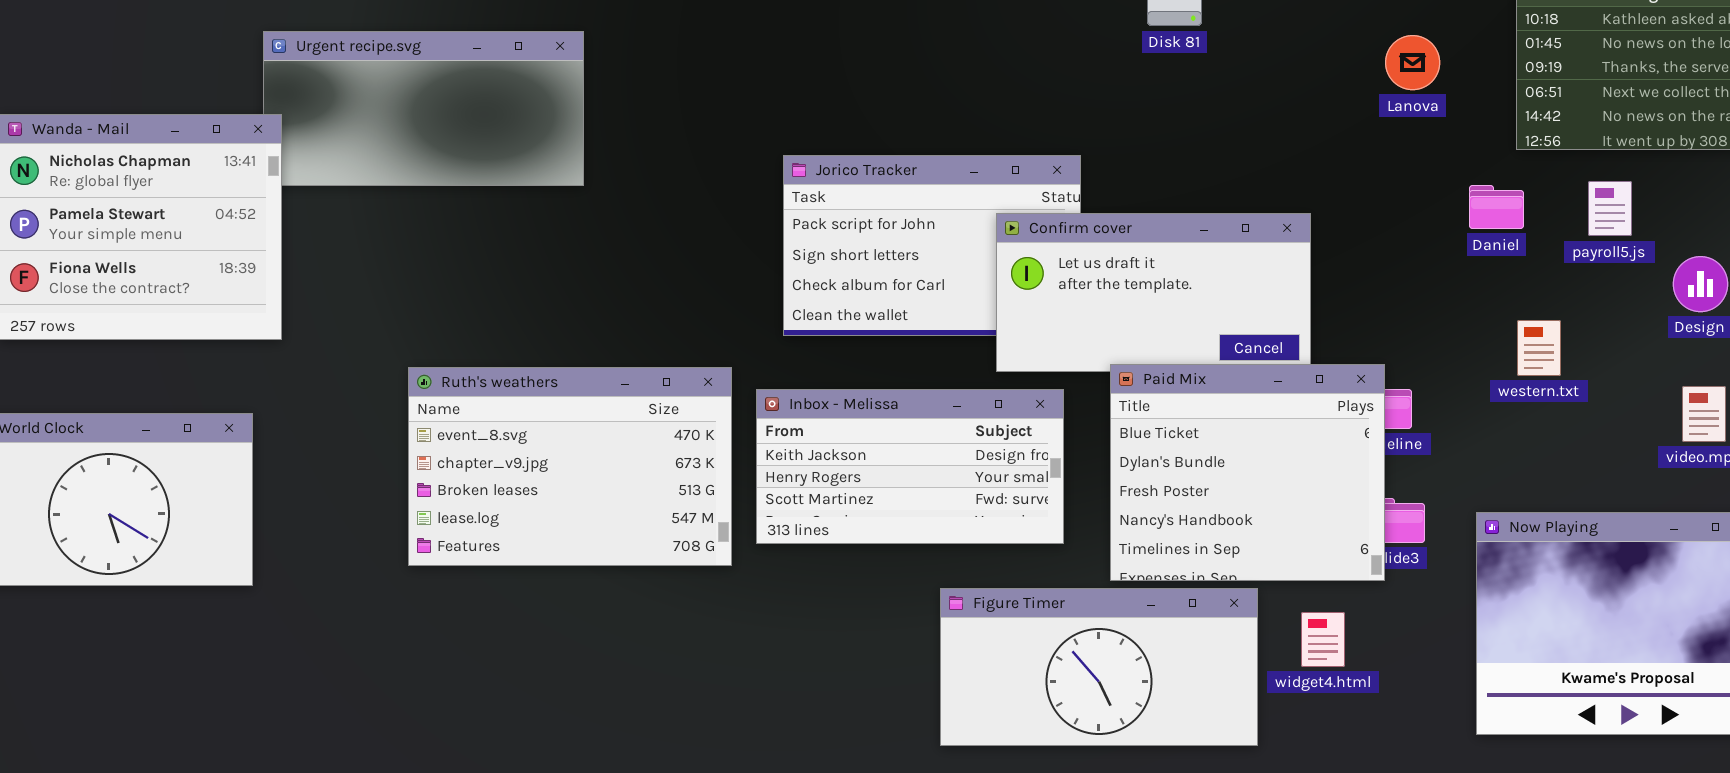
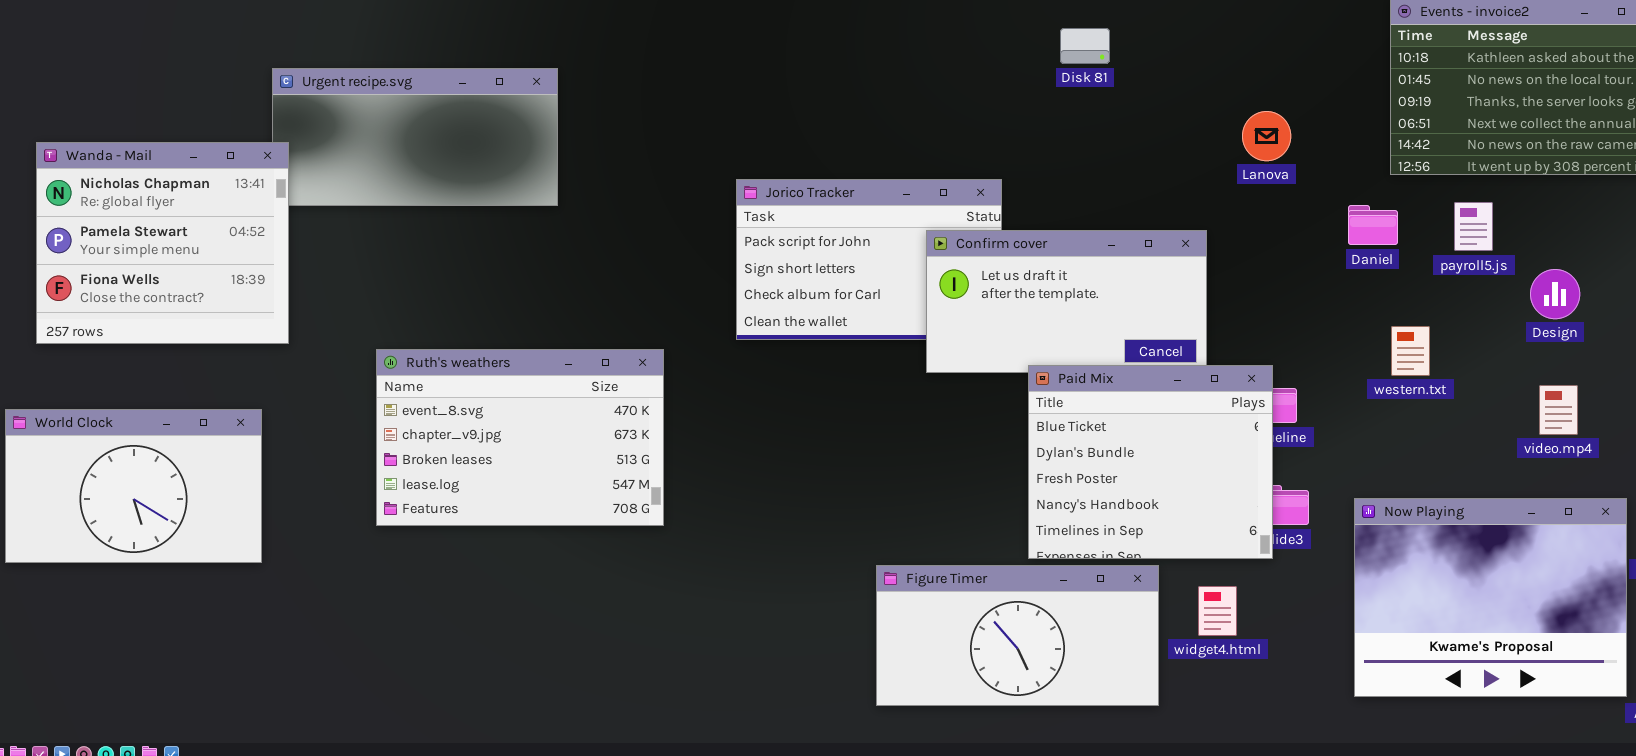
Lanova: [1385,35,1440,90] -> [1242,111,1291,161], moved
Ruth's weathers: [408,367,732,566] -> [376,349,664,526], moved
Inbox - Melissa: [756,389,1064,544] -> none, closed

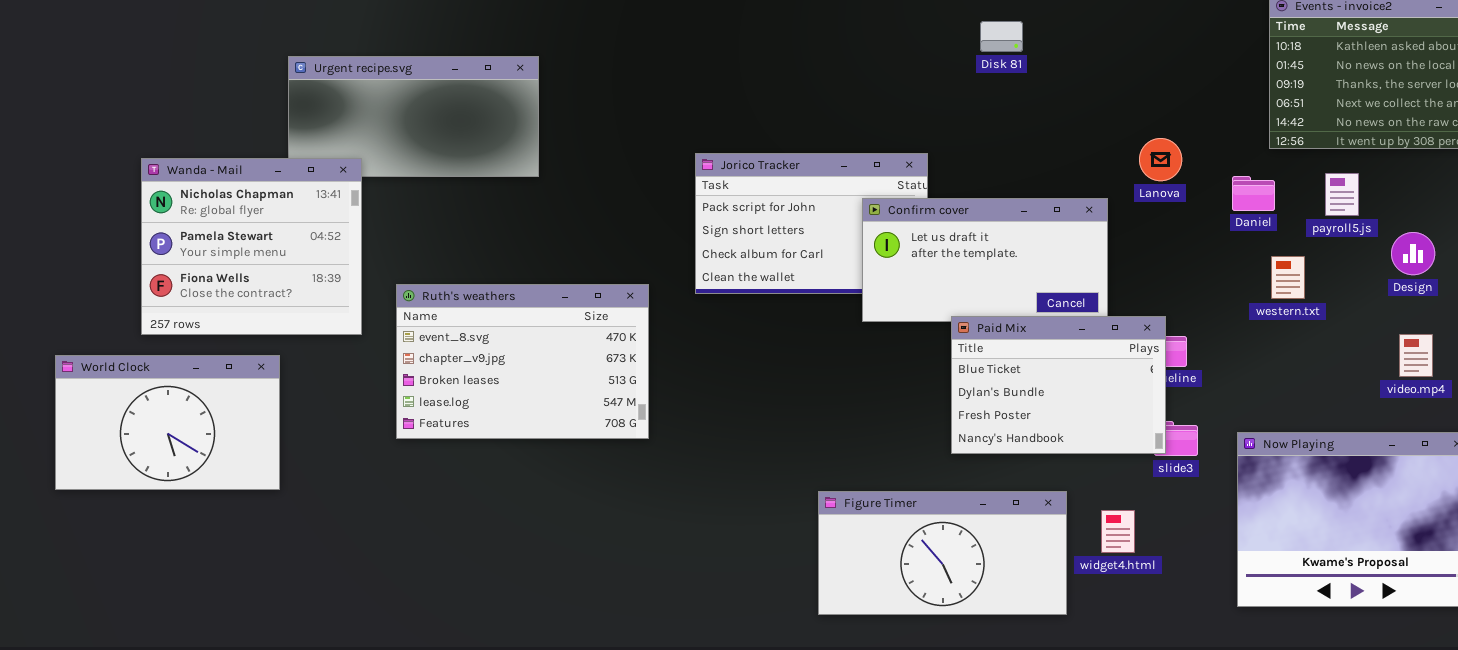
Lanova: [1242,111,1291,161] -> [1139,138,1182,181], moved
Wanda - Mail: [36,142,289,344] -> [141,158,362,335], moved
western.txt: [1391,326,1430,376] -> [1271,256,1305,299], moved
Ruth's weathers: [376,349,664,526] -> [396,284,649,439], moved
Paid Mix: [1028,365,1273,559] -> [951,316,1166,454], resized

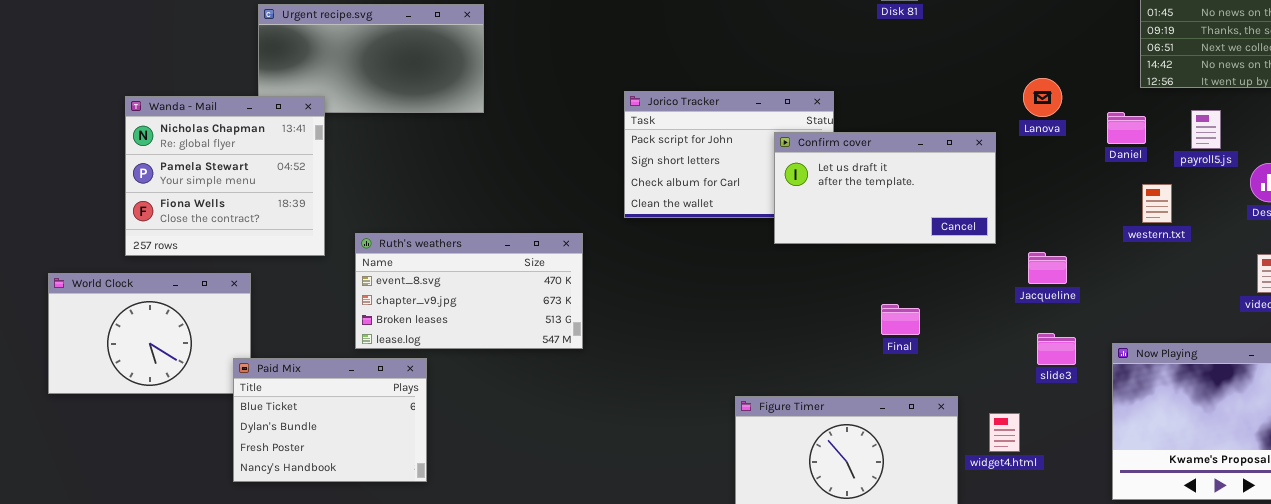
Ruth's weathers: [396,284,649,439] -> [355,233,583,349], resized
Paid Mix: [951,316,1166,454] -> [233,358,427,482], moved

